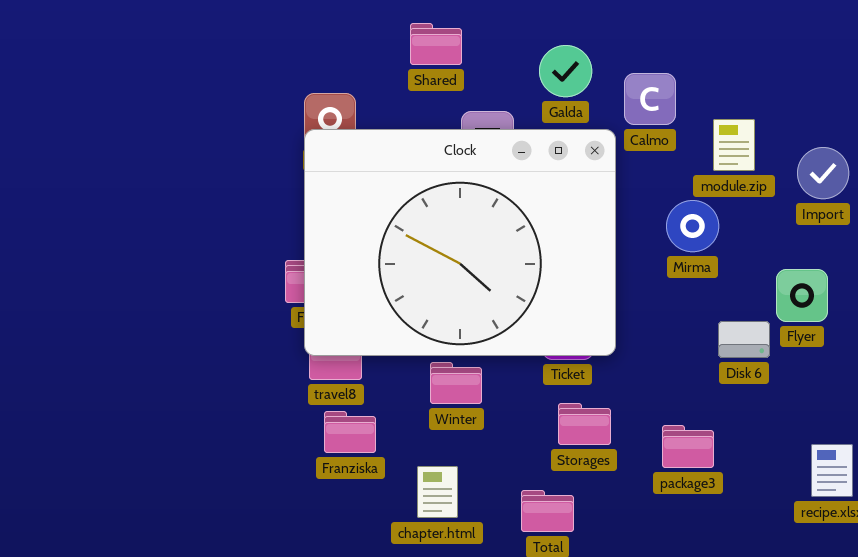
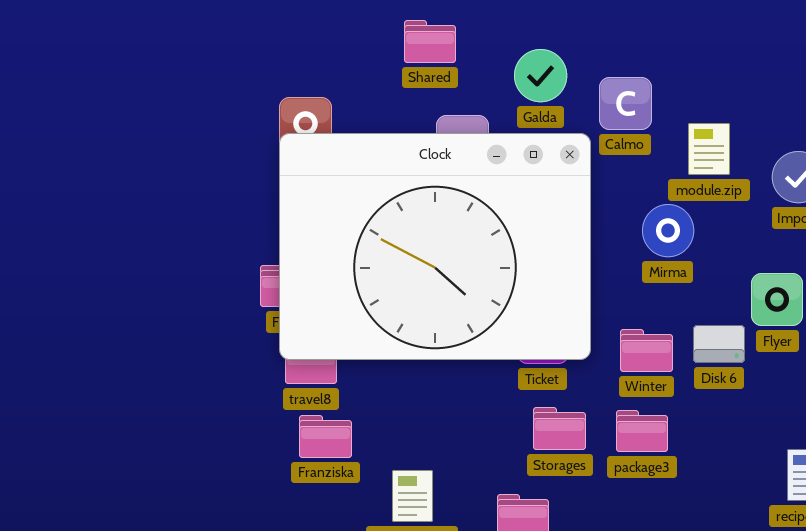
Shared: [410,23,462,65] -> [404,20,456,63], moved
Winter: [430,362,482,404] -> [620,329,673,372], moved
package3: [662,425,714,468] -> [616,410,668,452], moved

